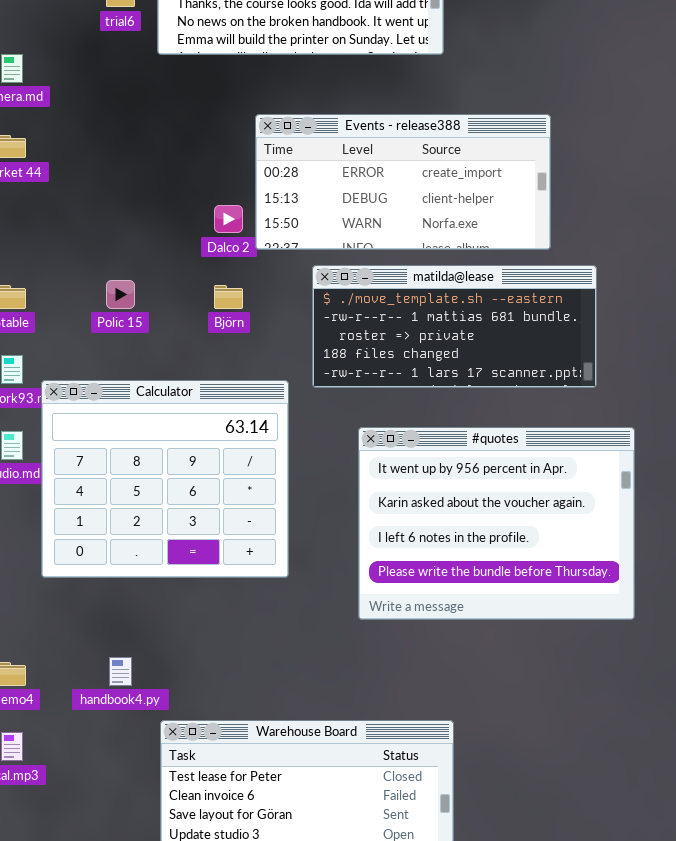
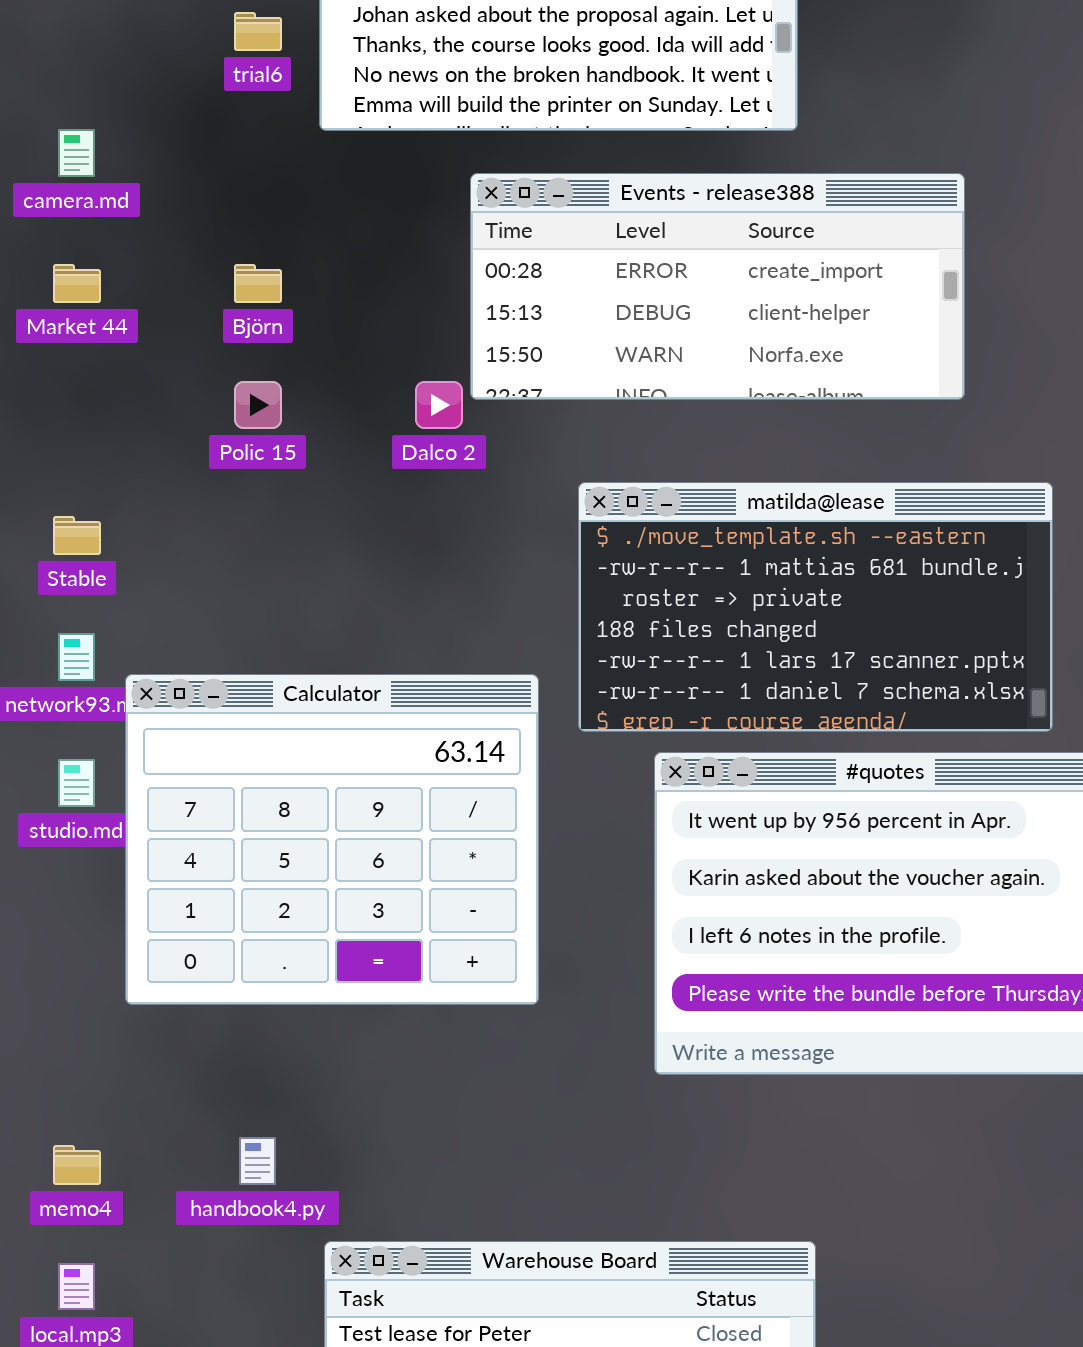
Events - release388: [255,114,551,250] -> [470,173,965,400], moved
matilda@lease: [312,265,597,388] -> [578,482,1053,732], resized
Polic 15: [106,280,135,309] -> [234,381,282,429], moved
Björn: [214,285,243,309] -> [234,264,282,303], moved

